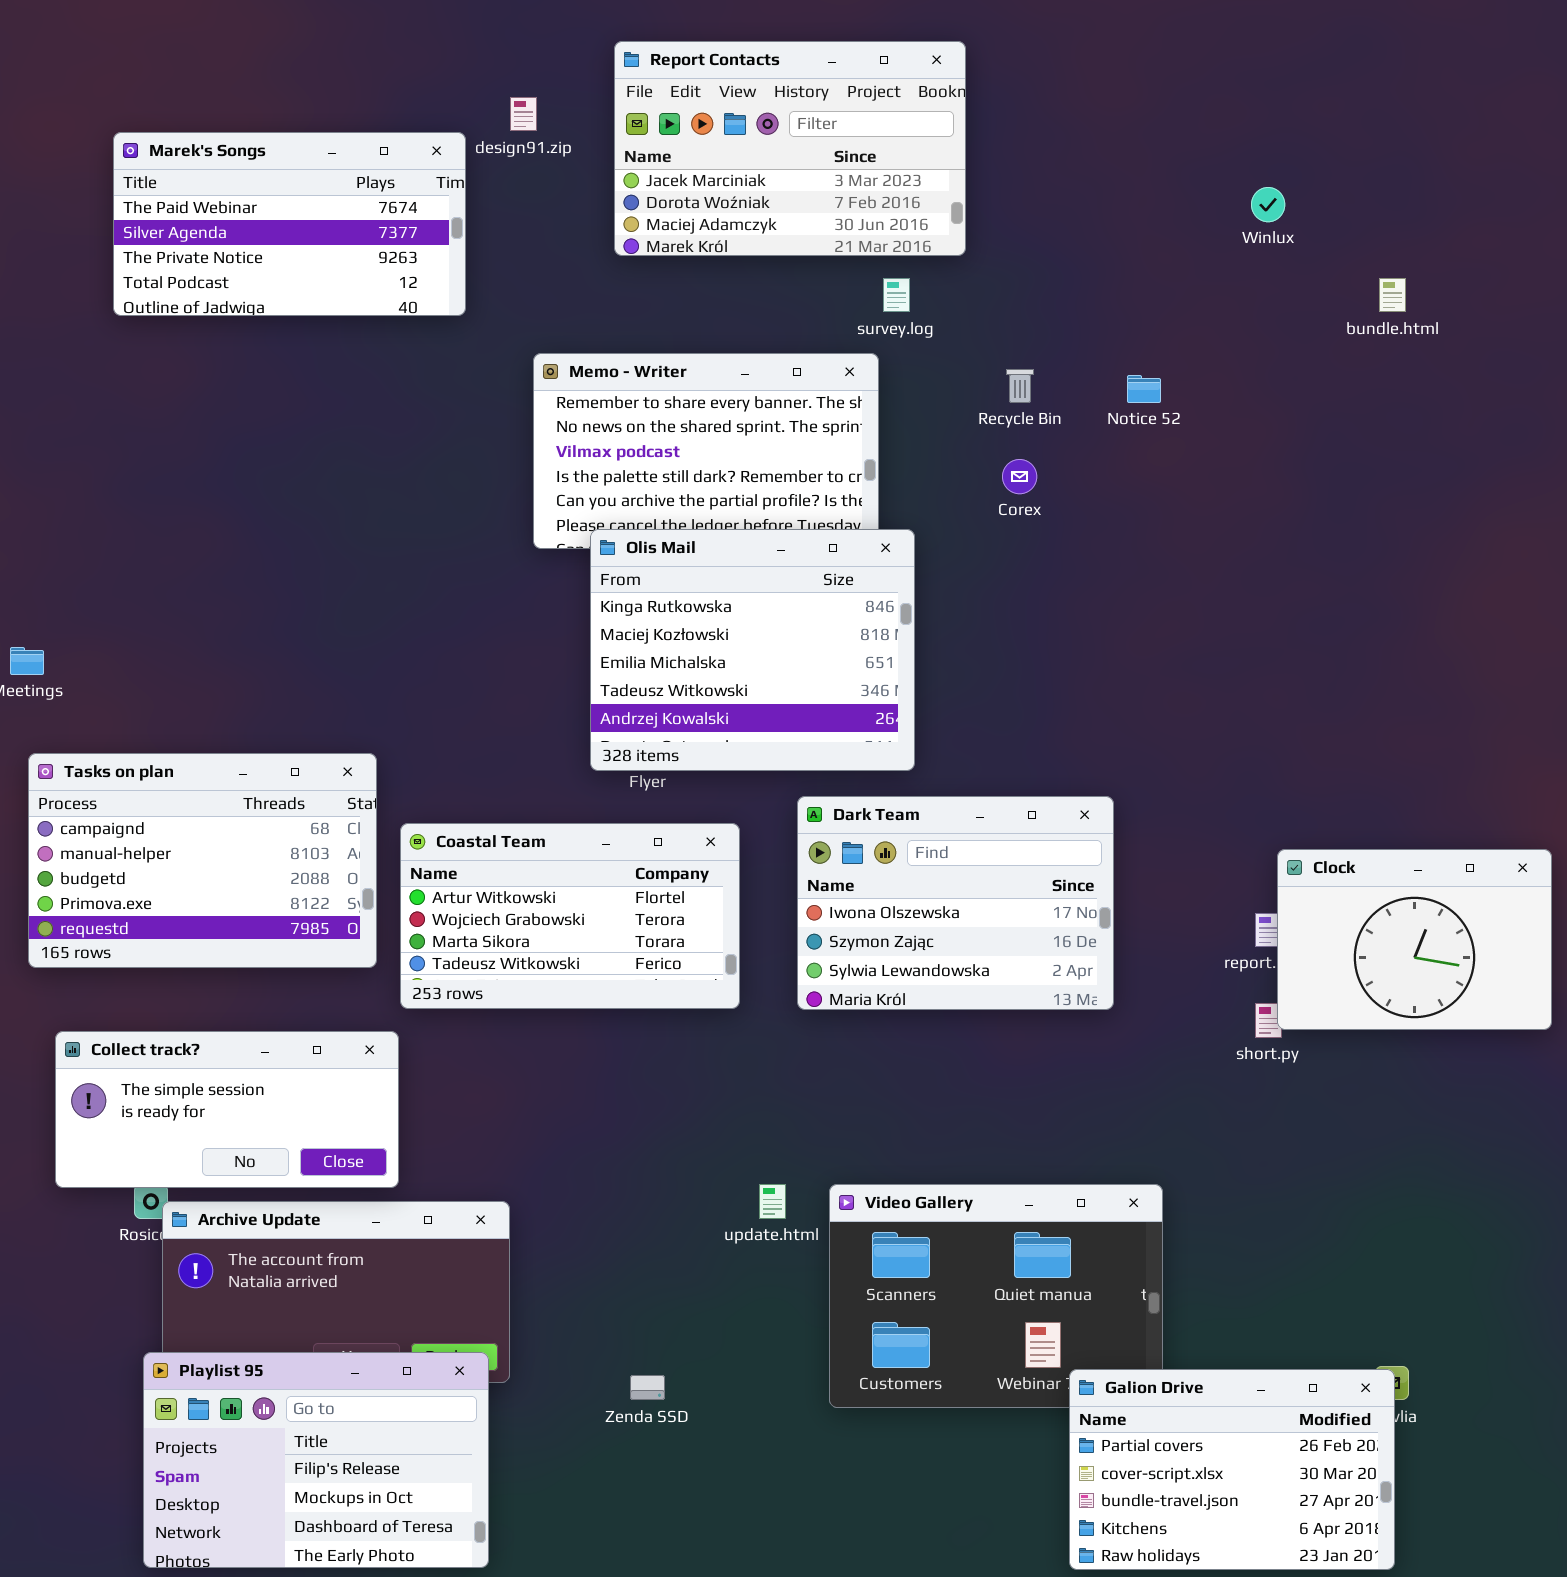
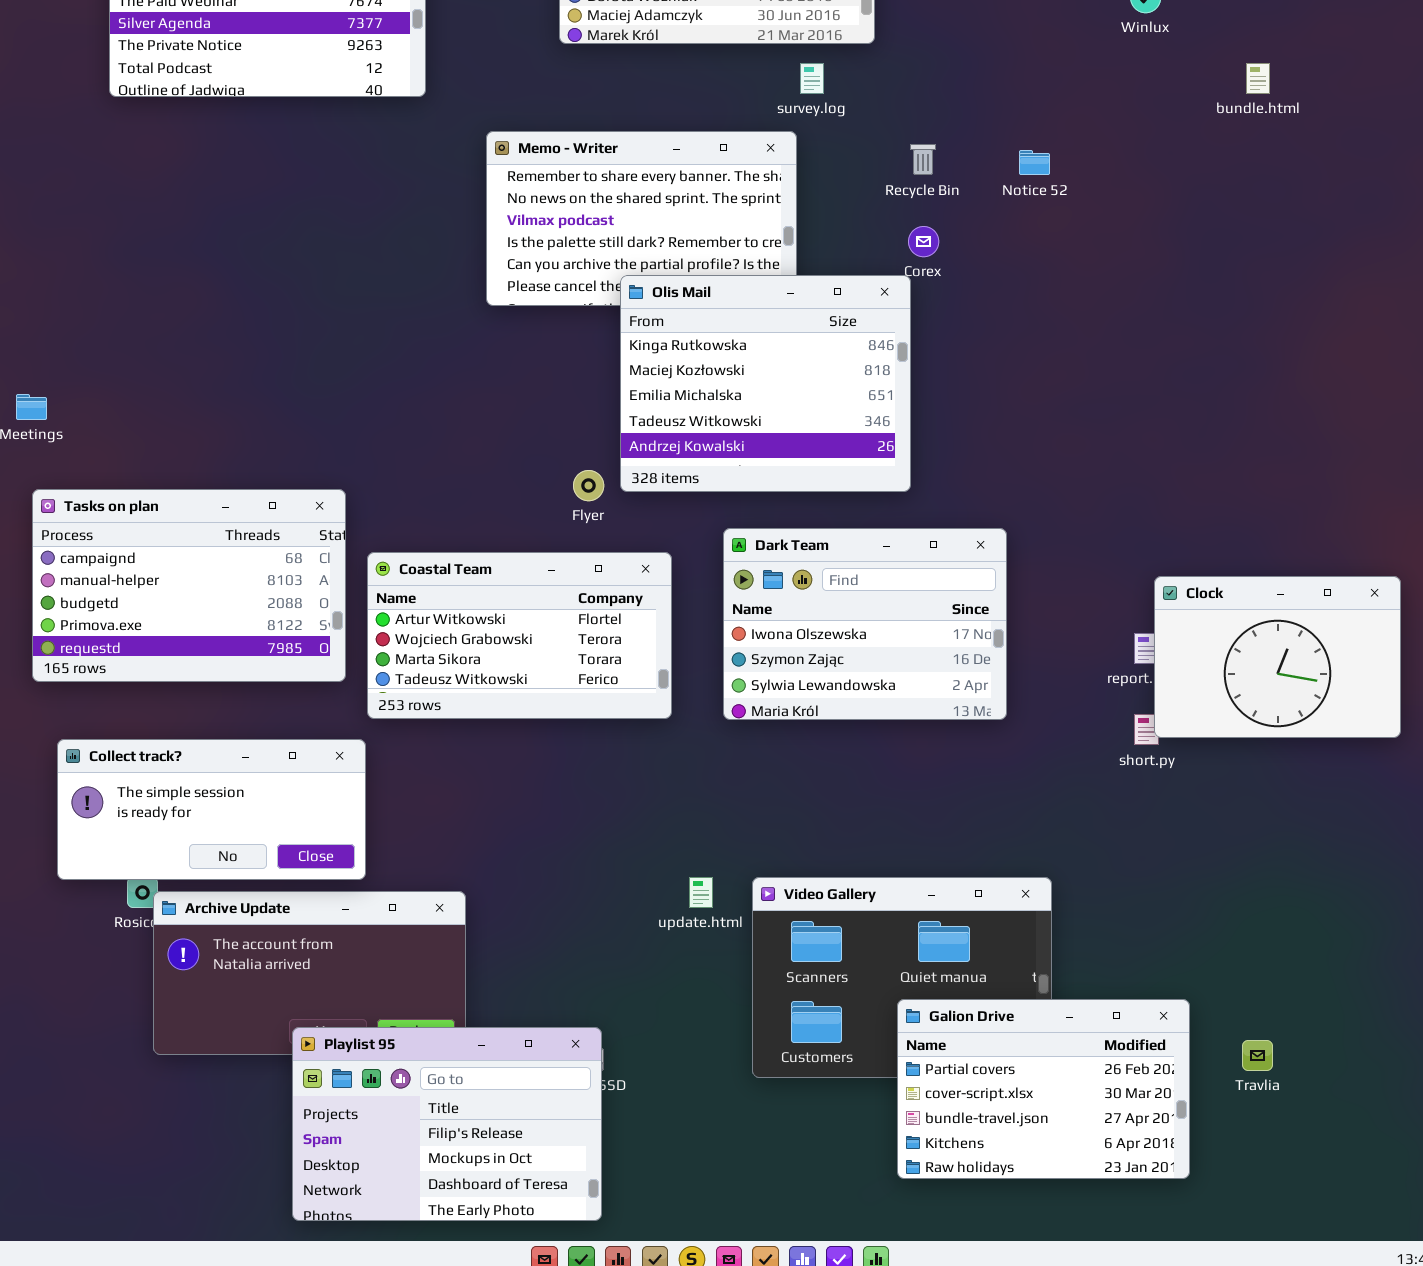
Olis Mail: [590,529,915,771] -> [620,275,911,492], moved
Playlist 95: [143,1352,489,1568] -> [292,1027,602,1221], moved
Galion Drive: [1069,1369,1395,1570] -> [897,999,1190,1179], moved

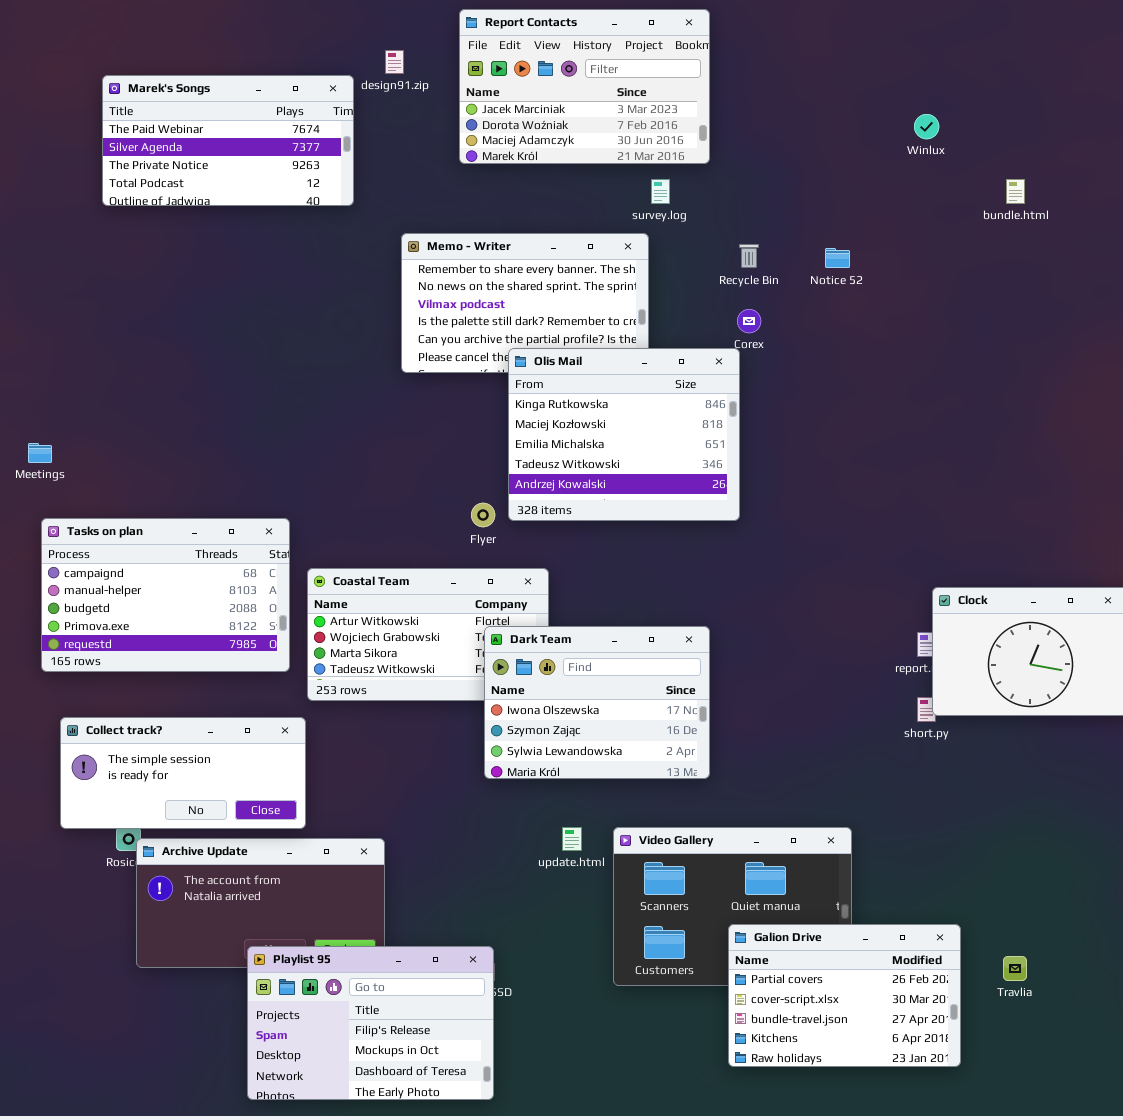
Dark Team: [723,528,1007,720] -> [484,626,710,779], moved

